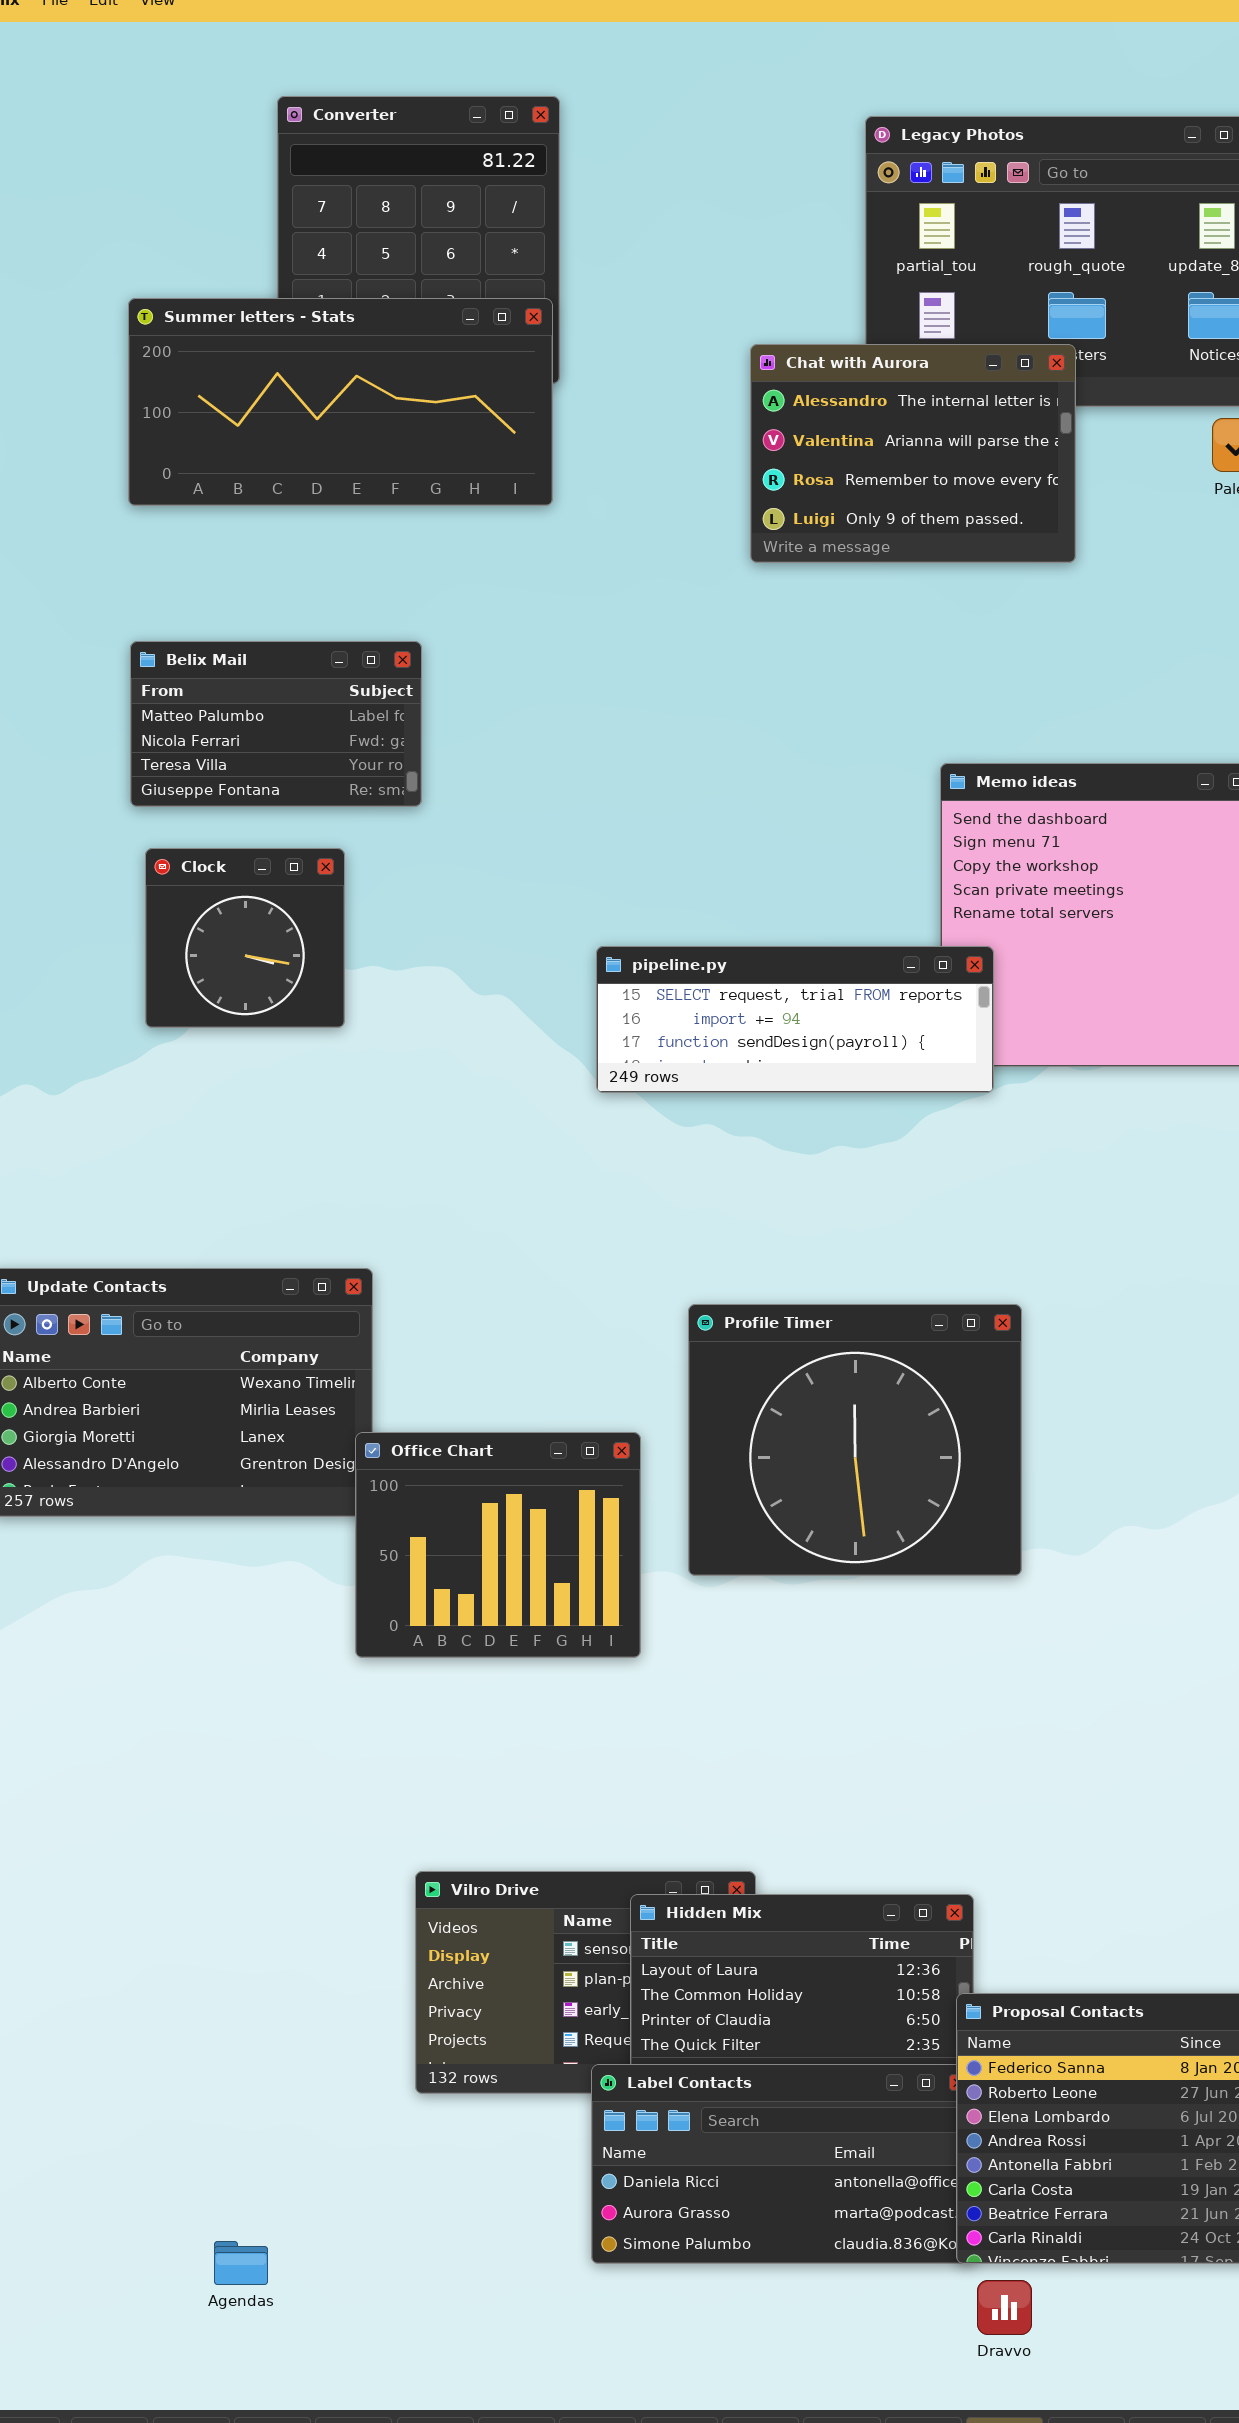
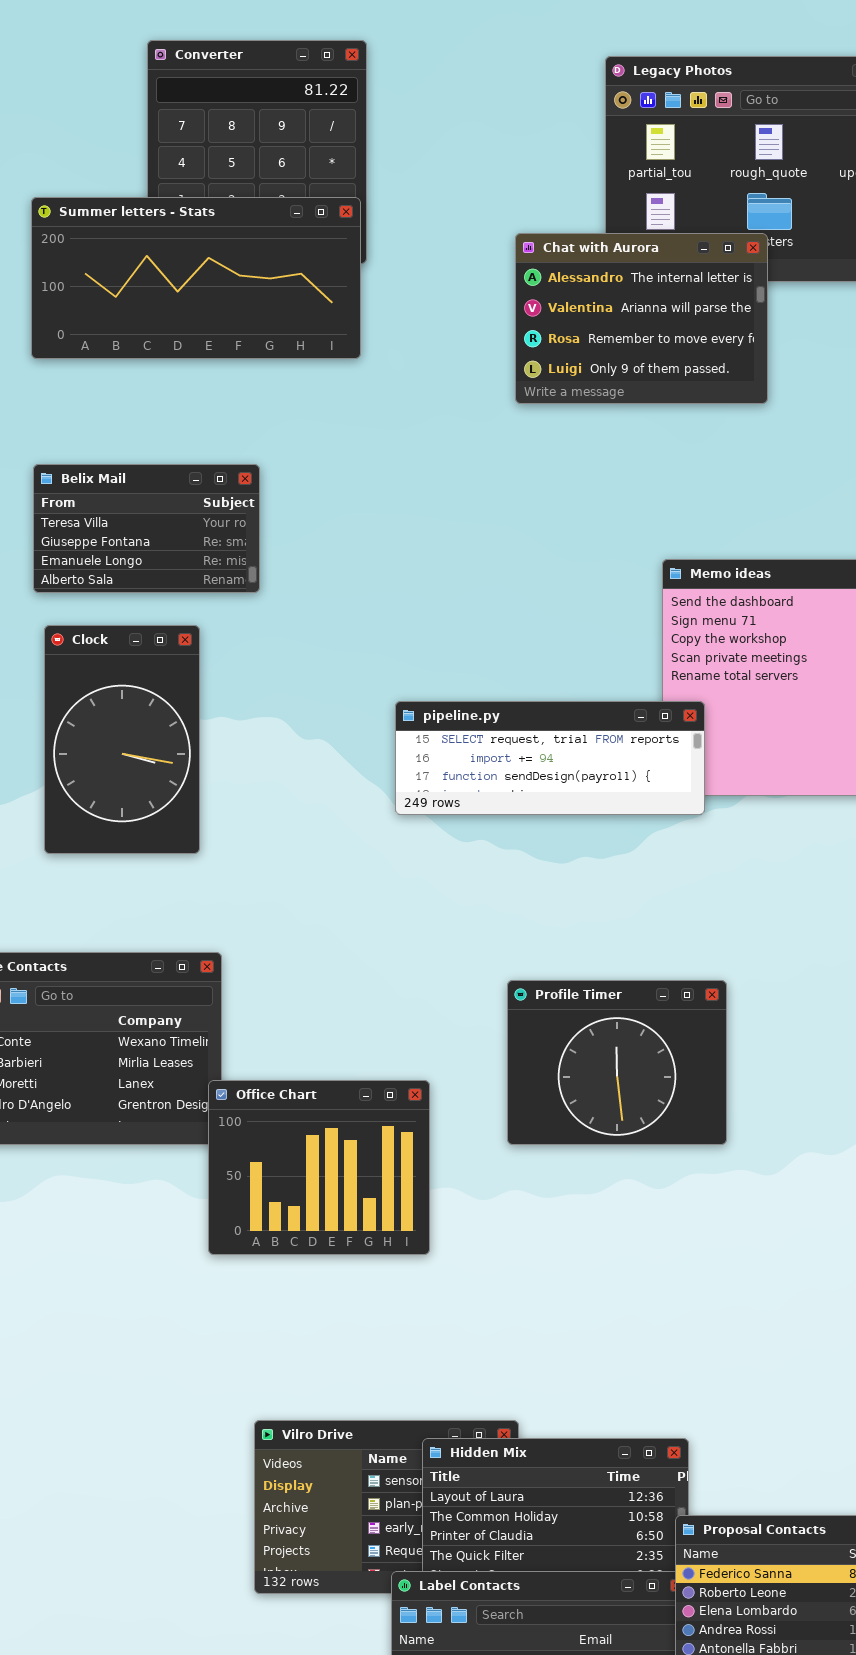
Belix Mail: [130,641,422,807] -> [33,464,260,593], scrolled down 2 rows
Clock: [145,848,345,1028] -> [44,625,200,854], resized
Profile Timer: [688,1304,1022,1576] -> [507,980,727,1145], resized

